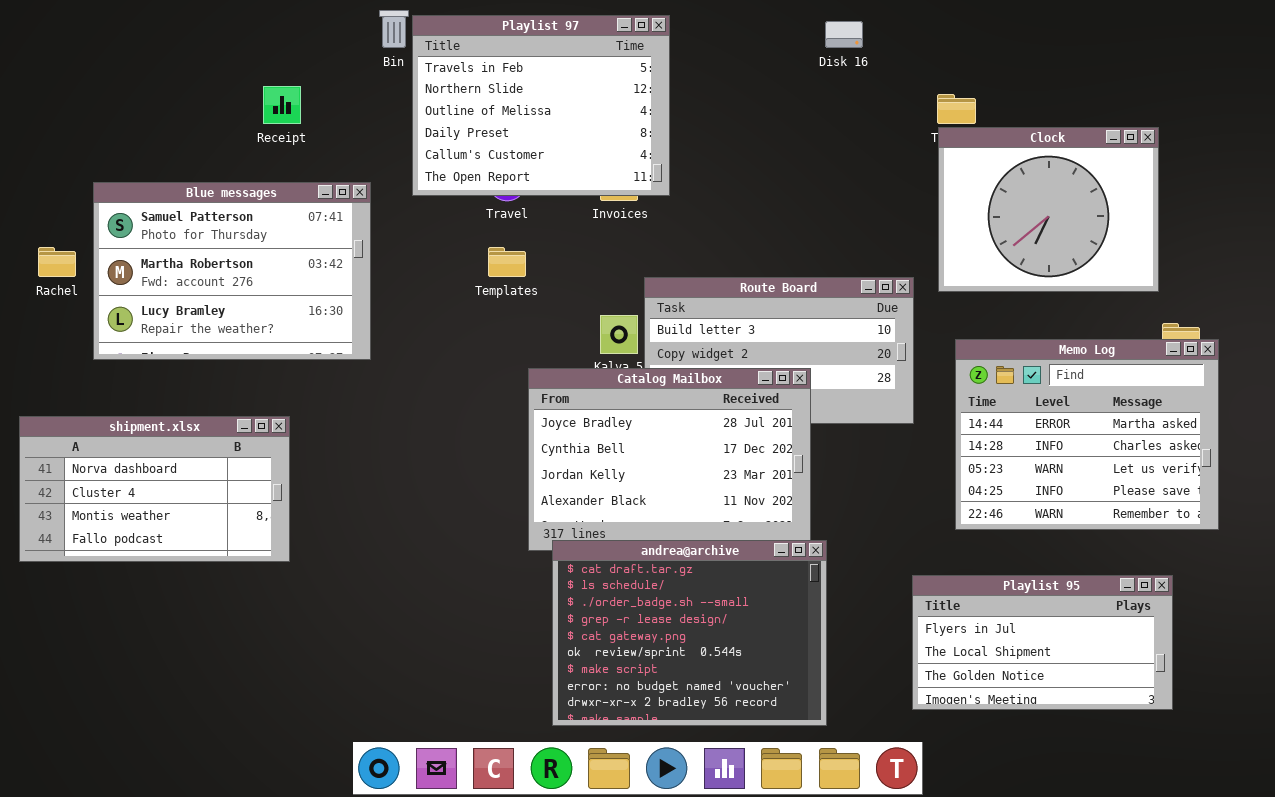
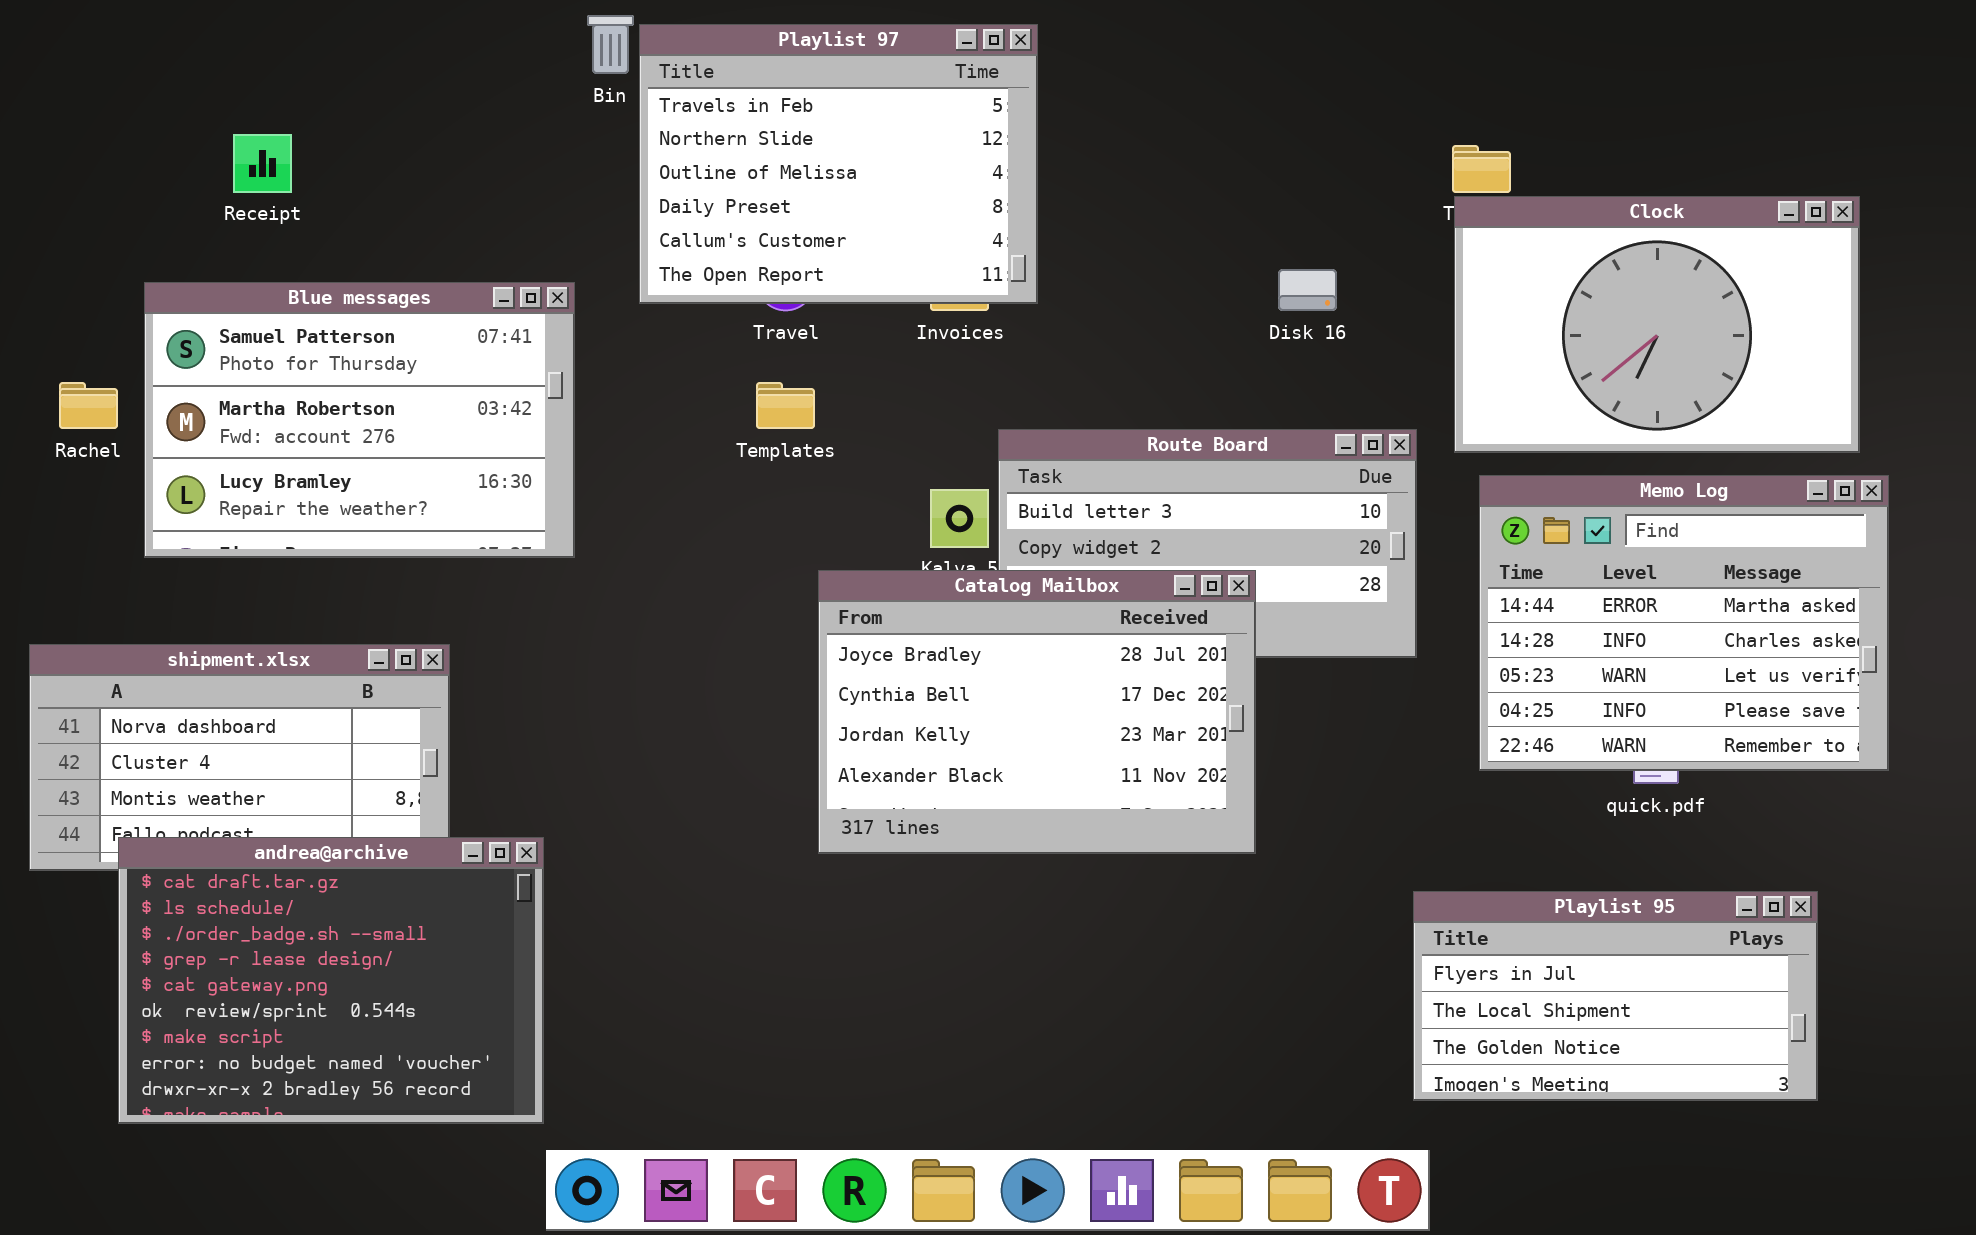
Disk 16: [825,21,863,48] -> [1278,269,1337,311], moved
Receipt: [263,86,301,124] -> [233,134,292,193], moved
Clock: [938,127,1159,292] -> [1454,196,1860,453], resized
Memo Log: [955,339,1219,530] -> [1479,475,1889,771], moved
andrea@archive: [552,540,827,726] -> [118,837,544,1124], moved

